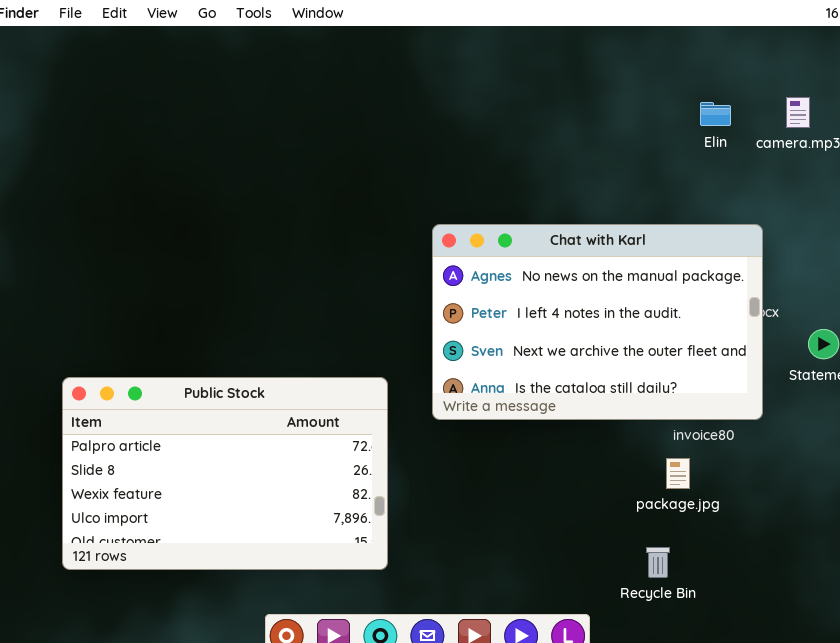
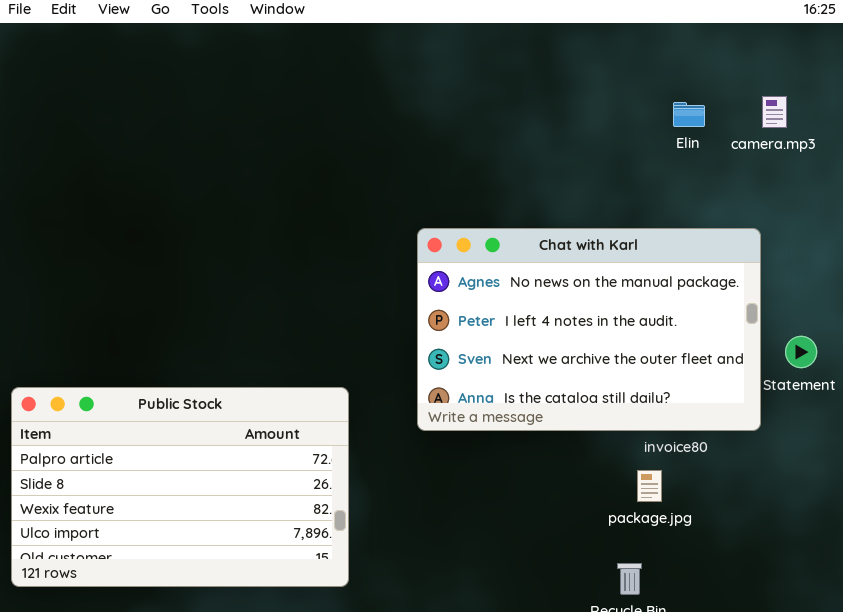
Chat with Karl: [432,224,763,420] -> [417,228,761,431], moved

